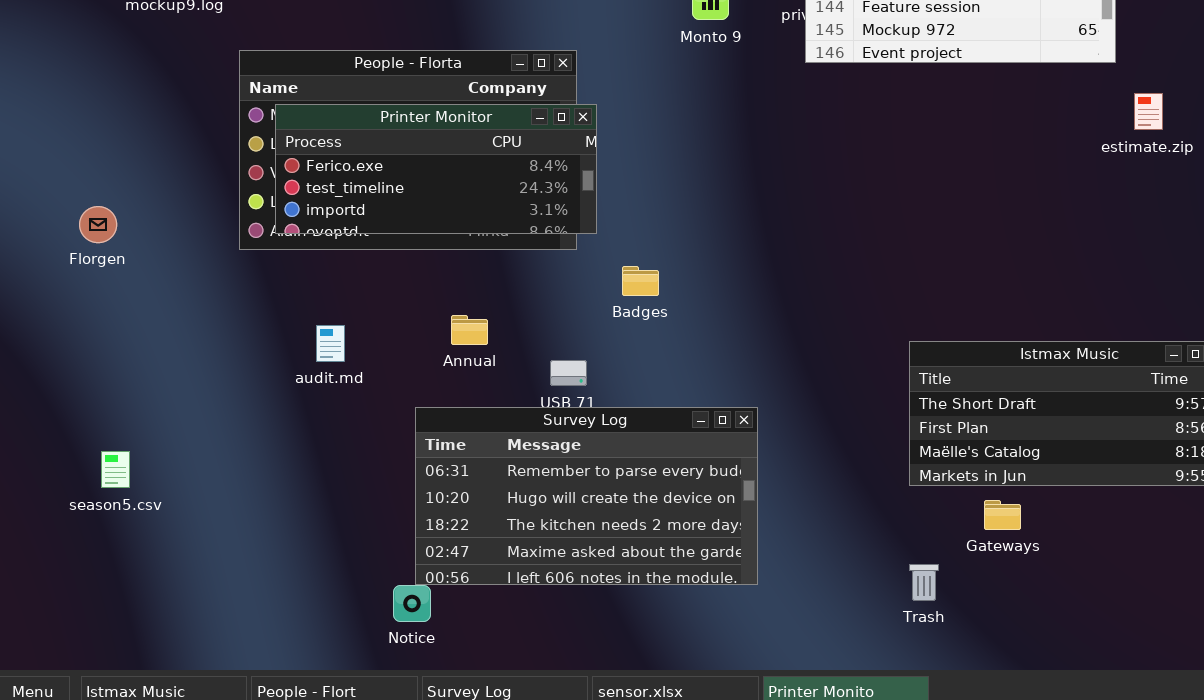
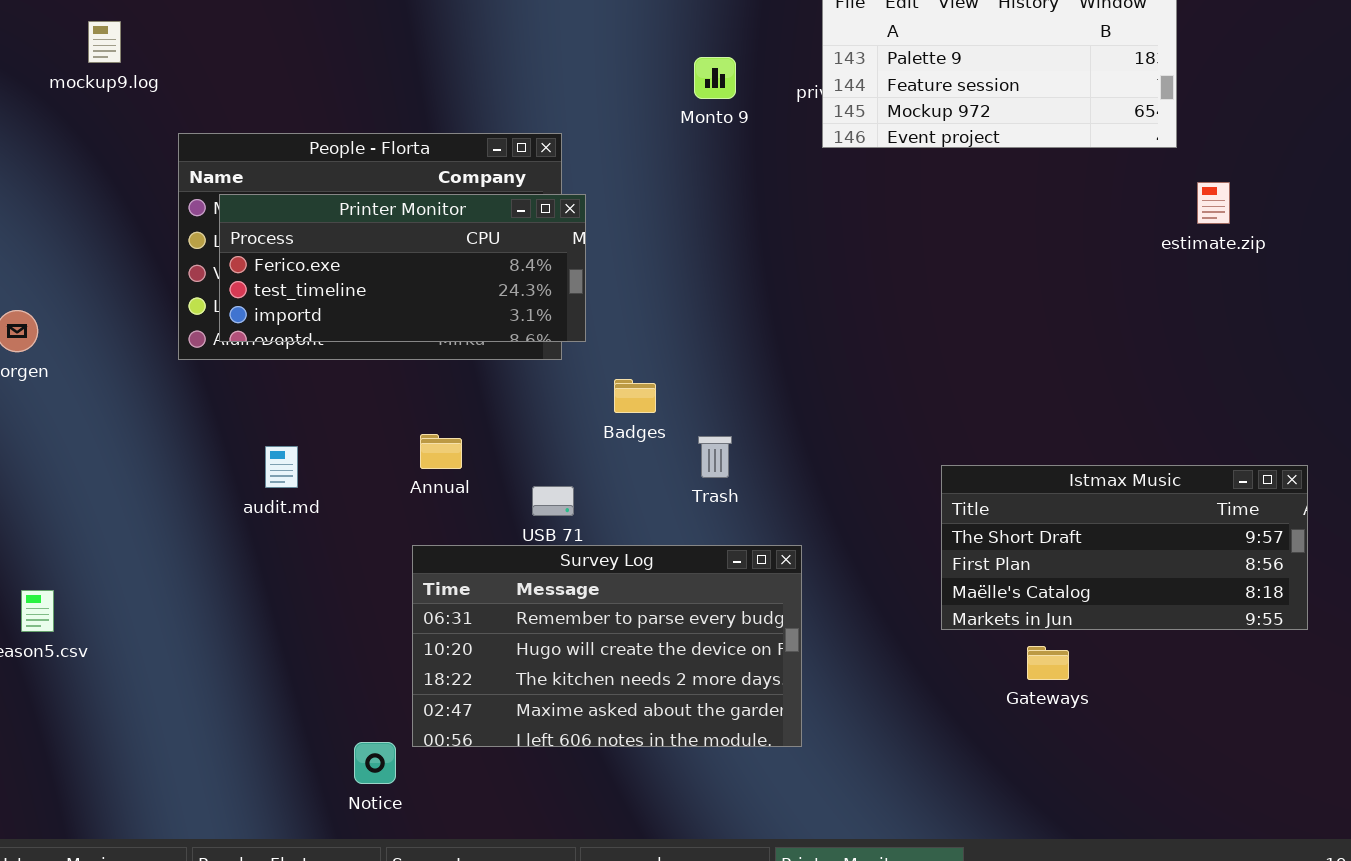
Survey Log: [415,407,758,585] -> [412,545,802,747], moved
Trash: [909,564,939,601] -> [698,436,732,478], moved

